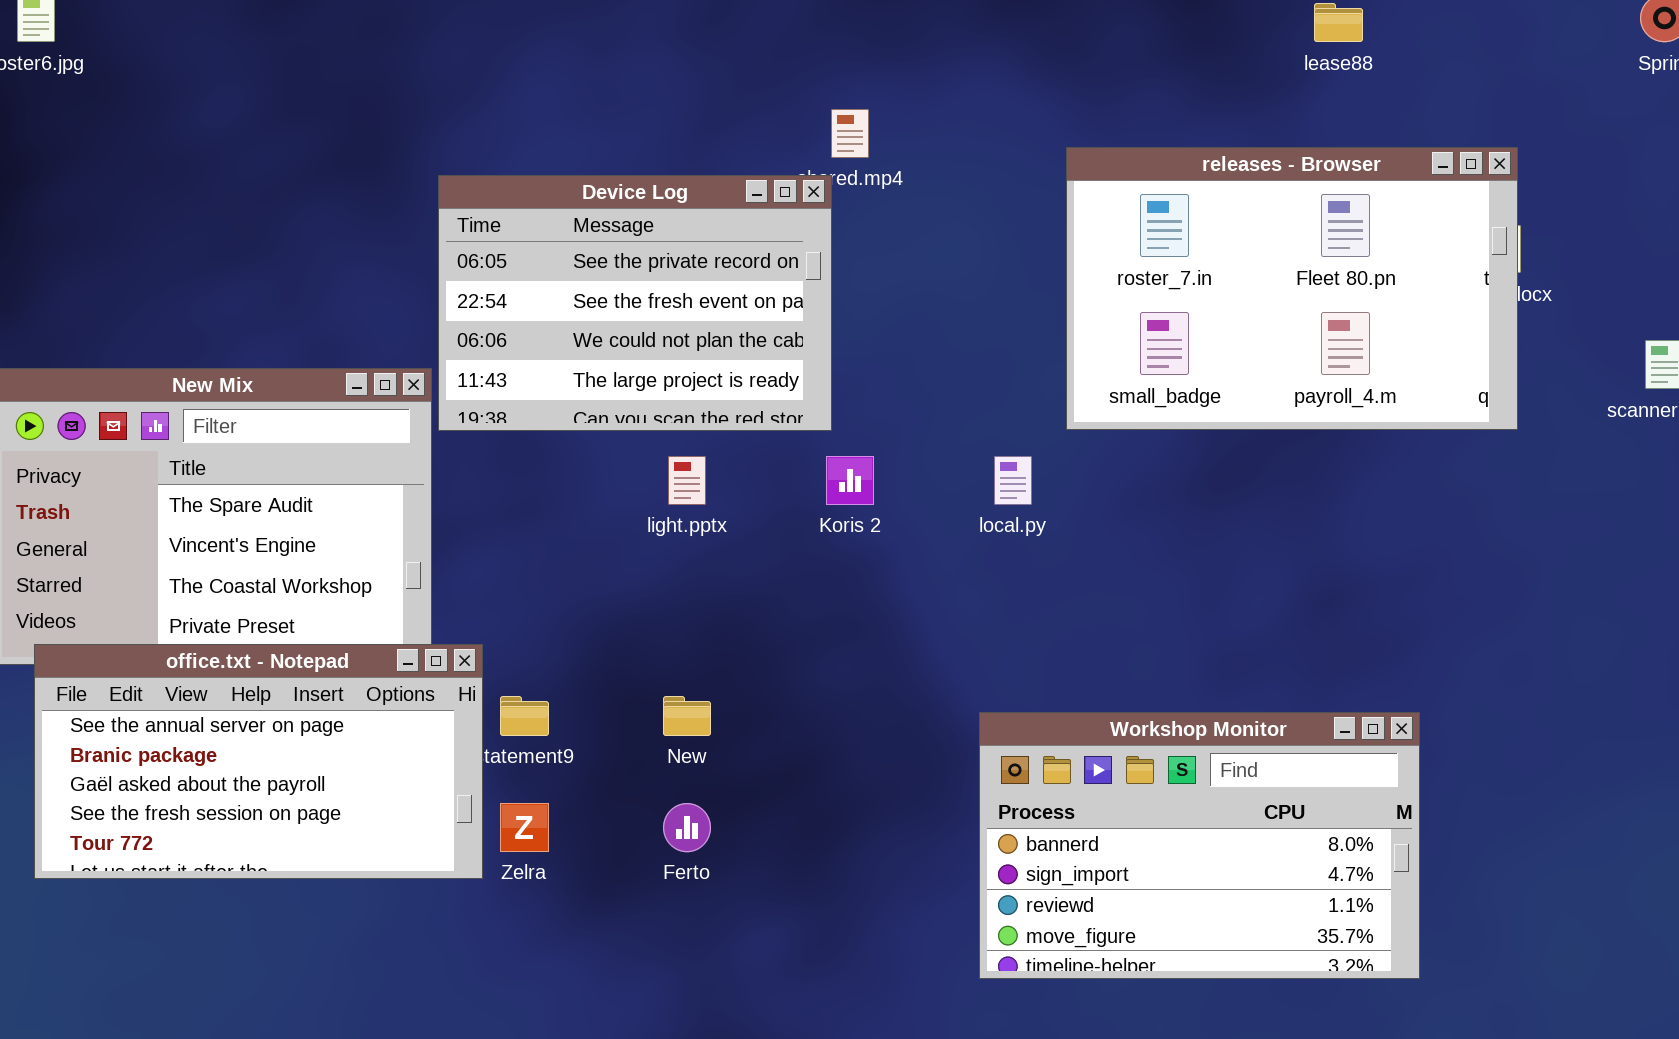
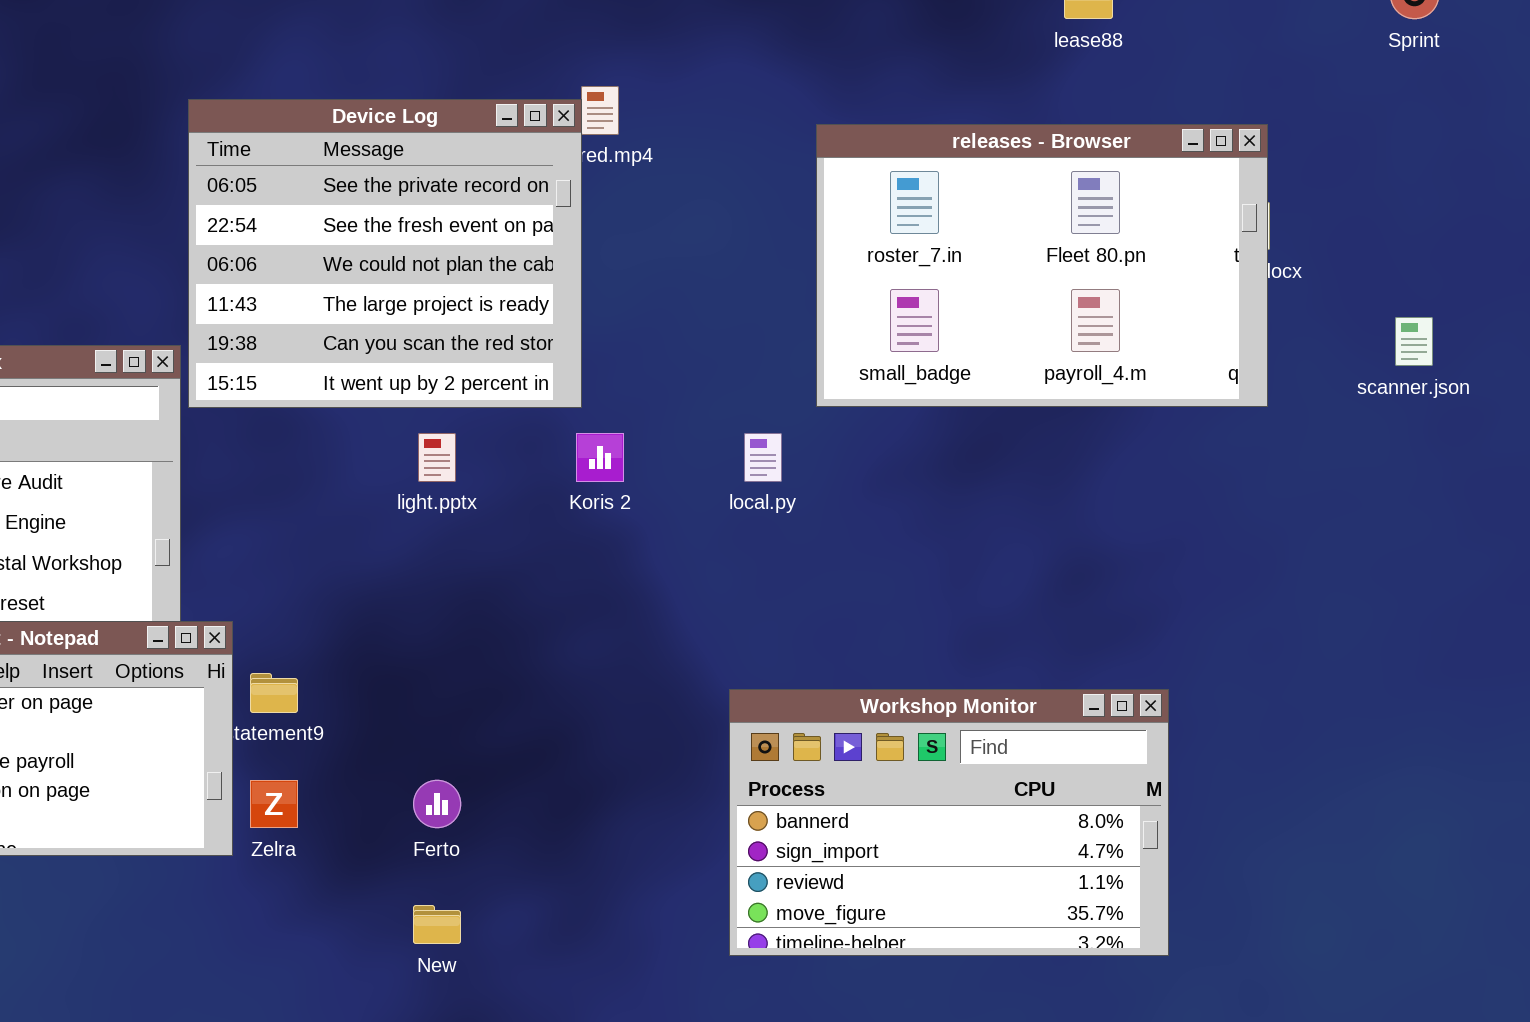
Device Log: [438,175,832,431] -> [188,99,582,408], resized
New: [663,696,711,736] -> [413,905,461,944], moved

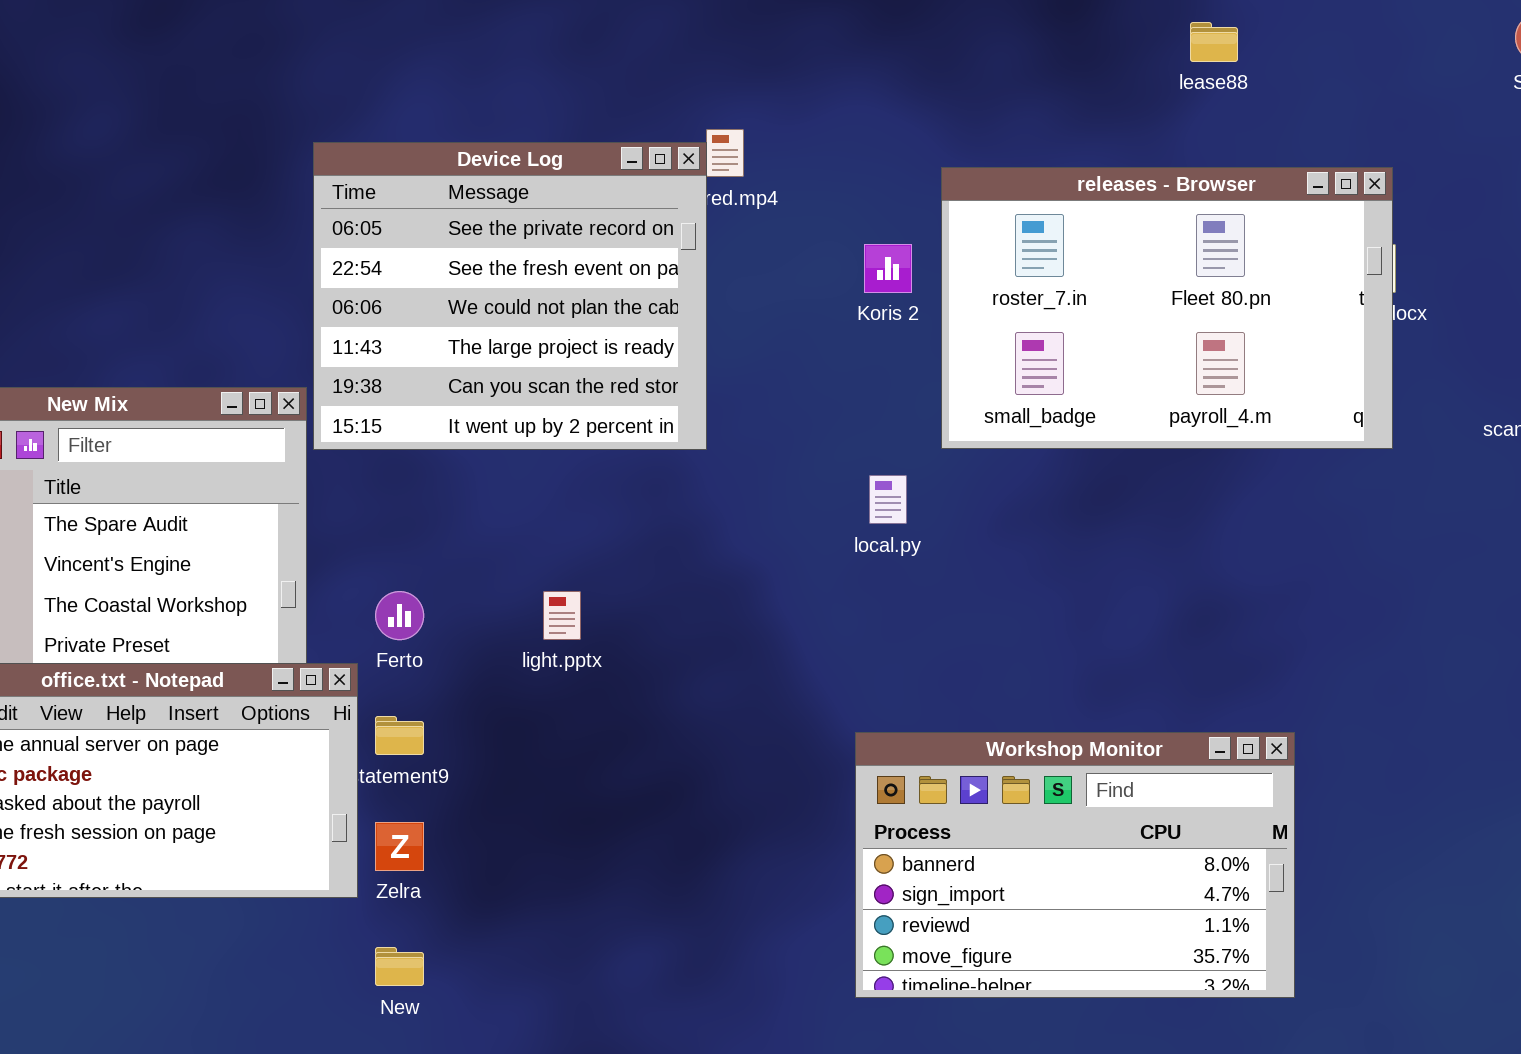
light.pptx: [418,433,456,482] -> [543,591,581,640], moved
Koris 2: [576,433,624,482] -> [864,244,912,293], moved
Ferto: [413,780,461,828] -> [375,591,424,640], moved
New: [413,905,461,944] -> [375,947,424,986], moved

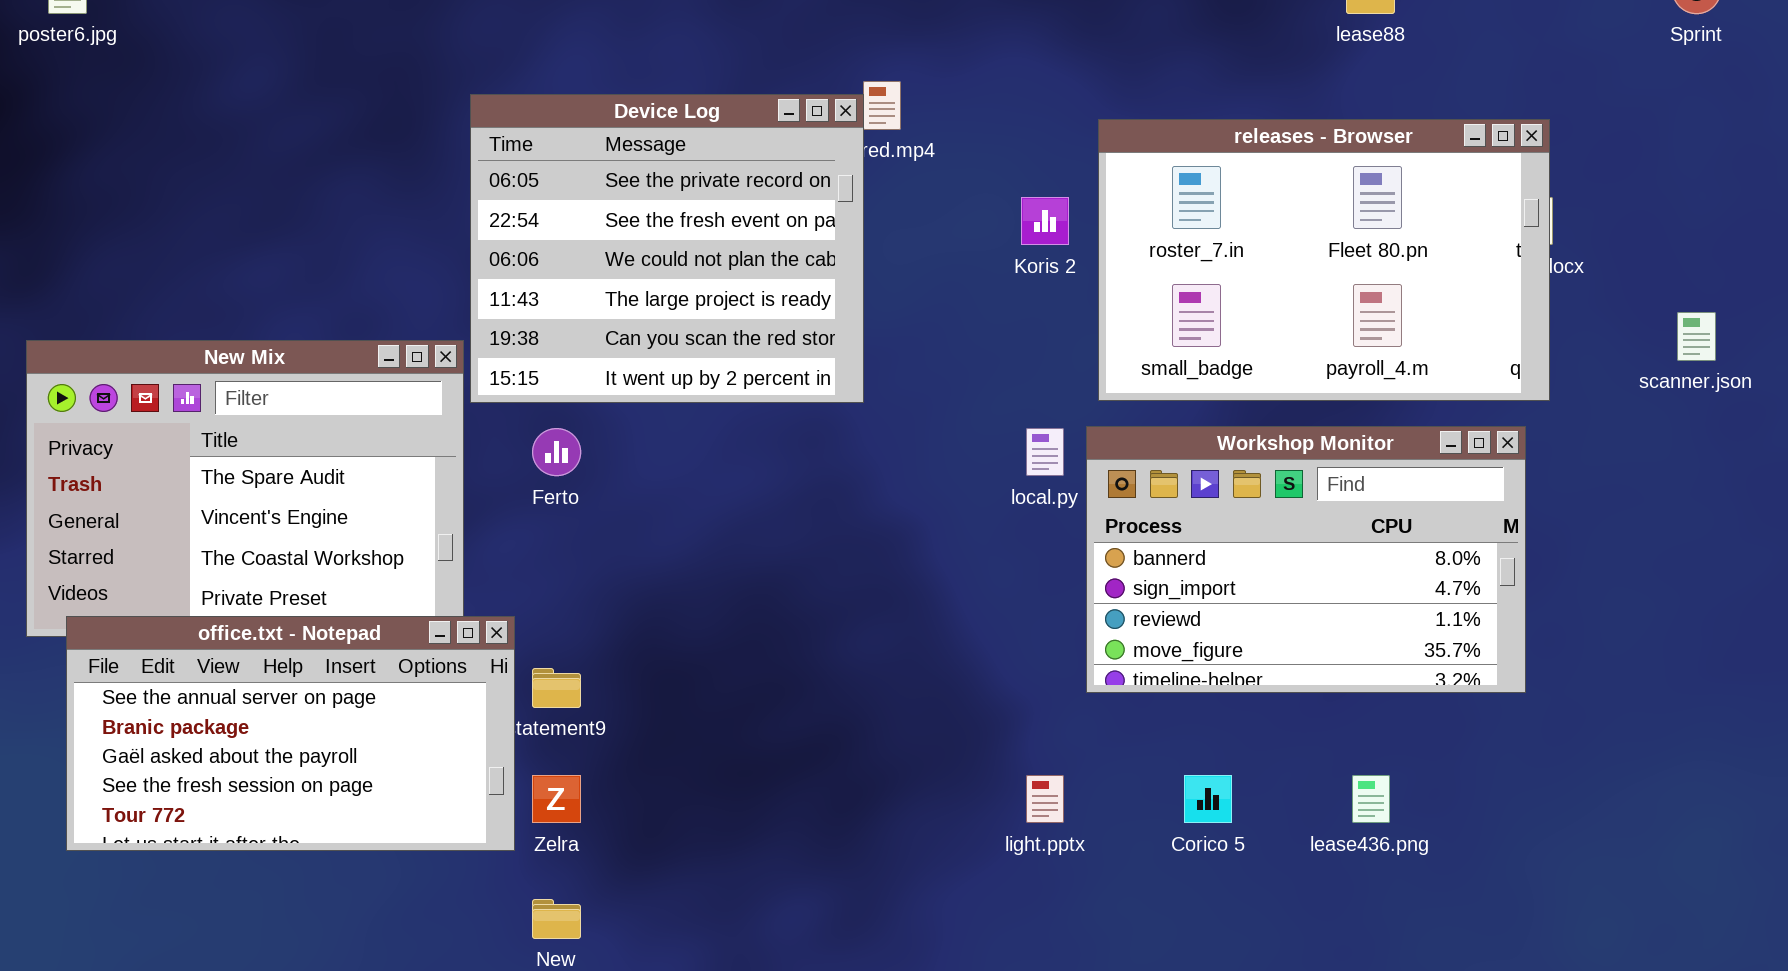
Ferto: [375,591,424,640] -> [532,428,581,476], moved
light.pptx: [543,591,581,640] -> [1026,775,1064,823], moved
Workshop Monitor: [855,732,1295,998] -> [1086,426,1526,693], moved

